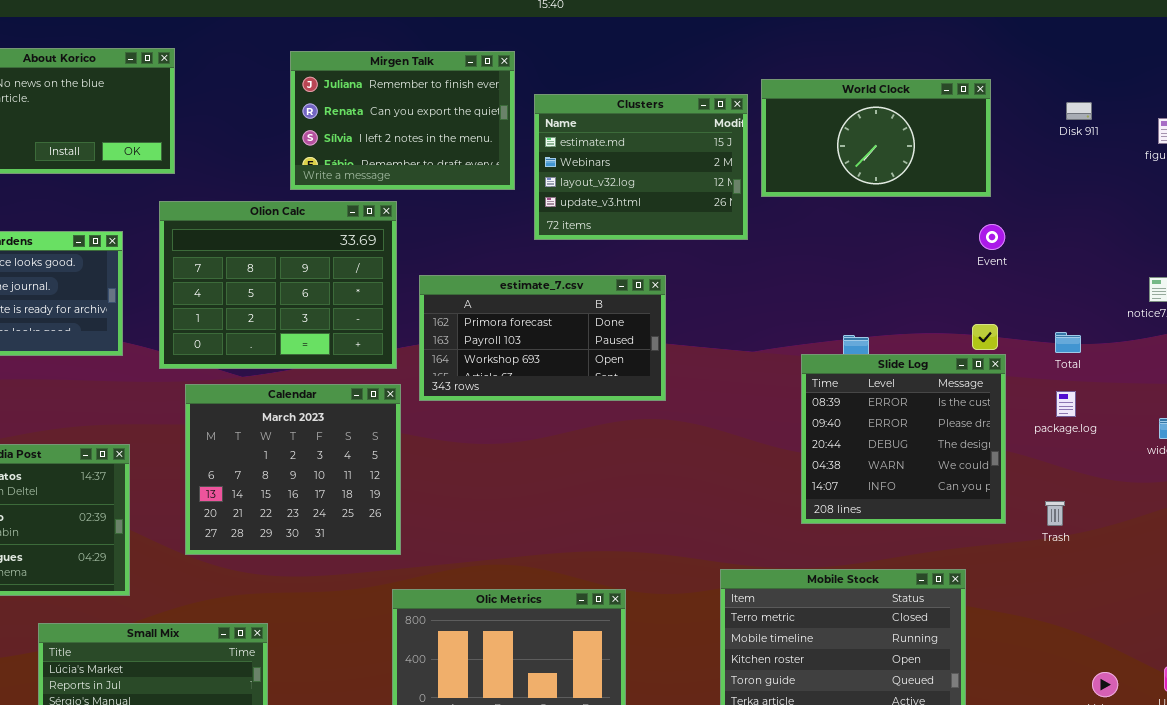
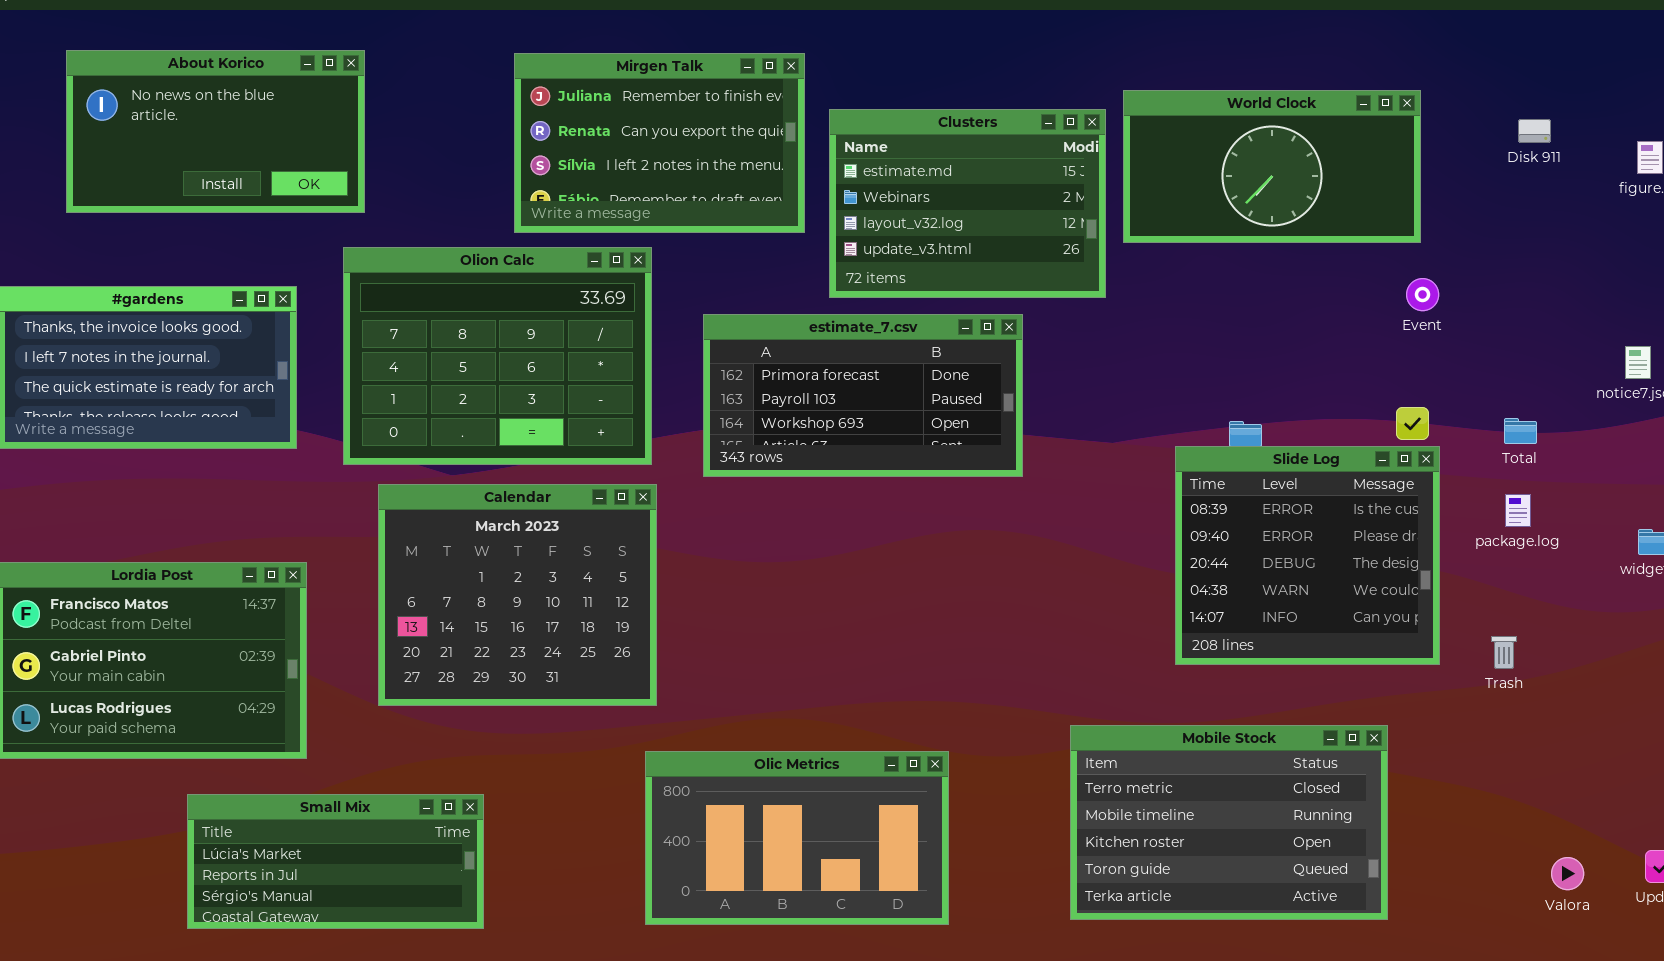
estimate_7.csv: [419,275,666,401] -> [703,314,1023,477], moved

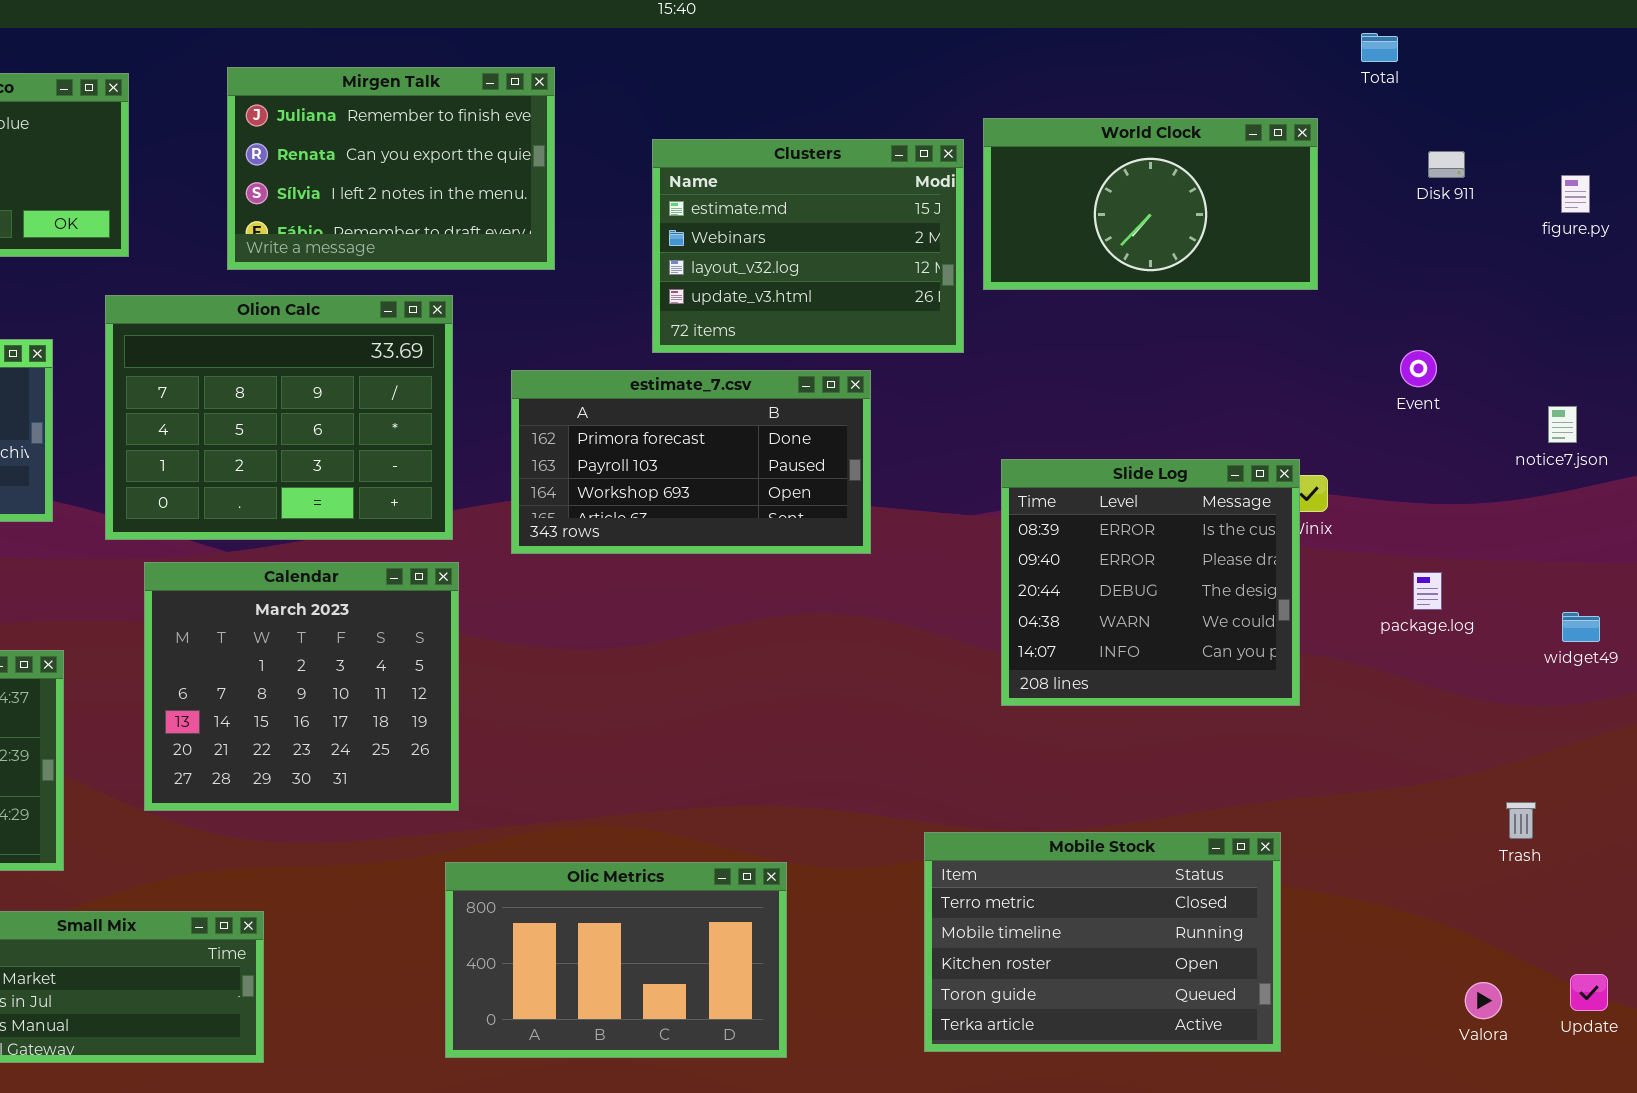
Mirgen Talk: [514,53,805,233] -> [227,67,555,270], moved
Event: [1406,278,1439,311] -> [1400,350,1437,387], moved
Total: [1504,418,1537,444] -> [1361,33,1398,62], moved
Slide Log: [1175,446,1440,665] -> [1001,459,1300,706], moved
Trash: [1491,636,1517,669] -> [1506,802,1536,839], moved

